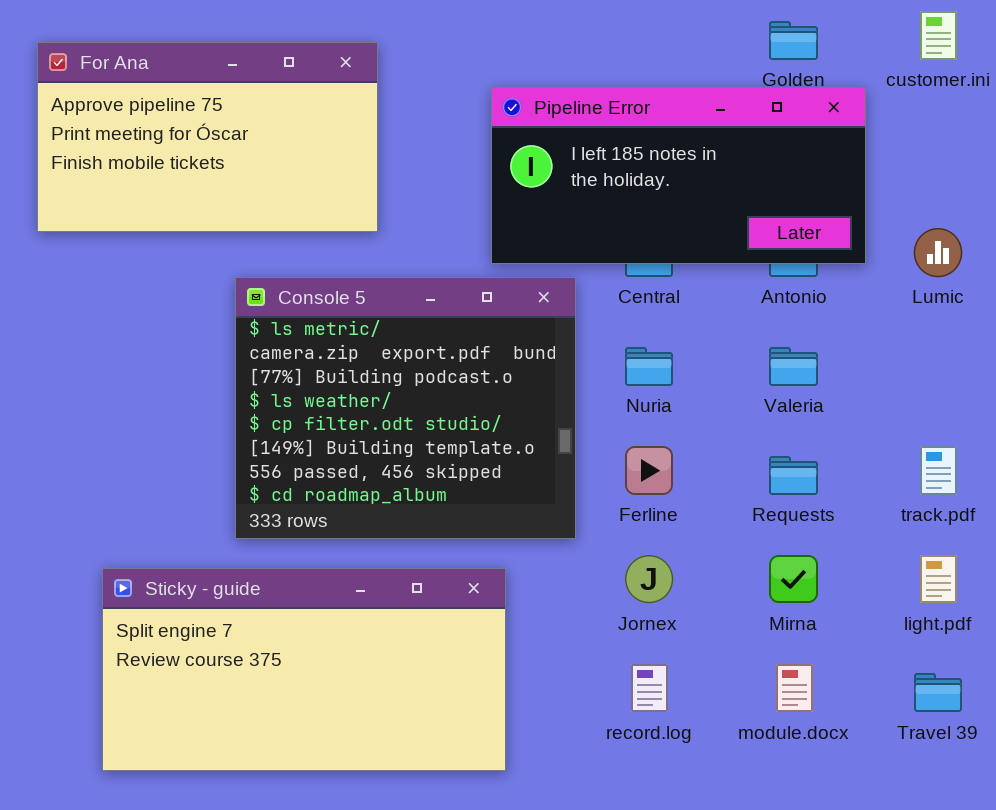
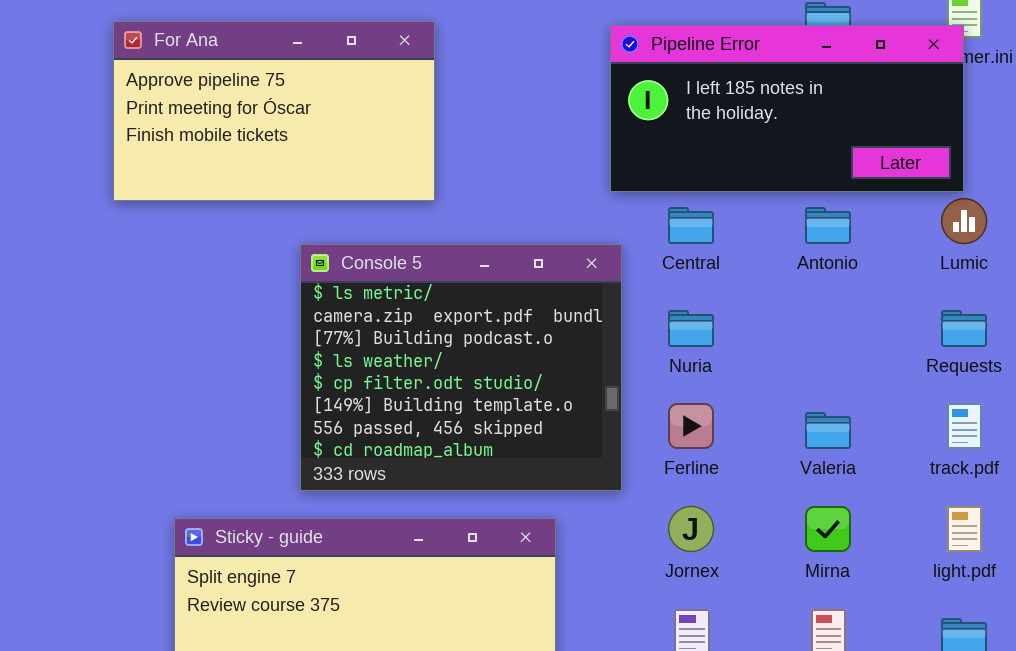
Pipeline Error: [491,87,866,264] -> [610,25,964,192], moved
Valeria: [769,347,818,386] -> [805,412,851,449], moved
Requests: [769,456,818,495] -> [941,310,987,347], moved

